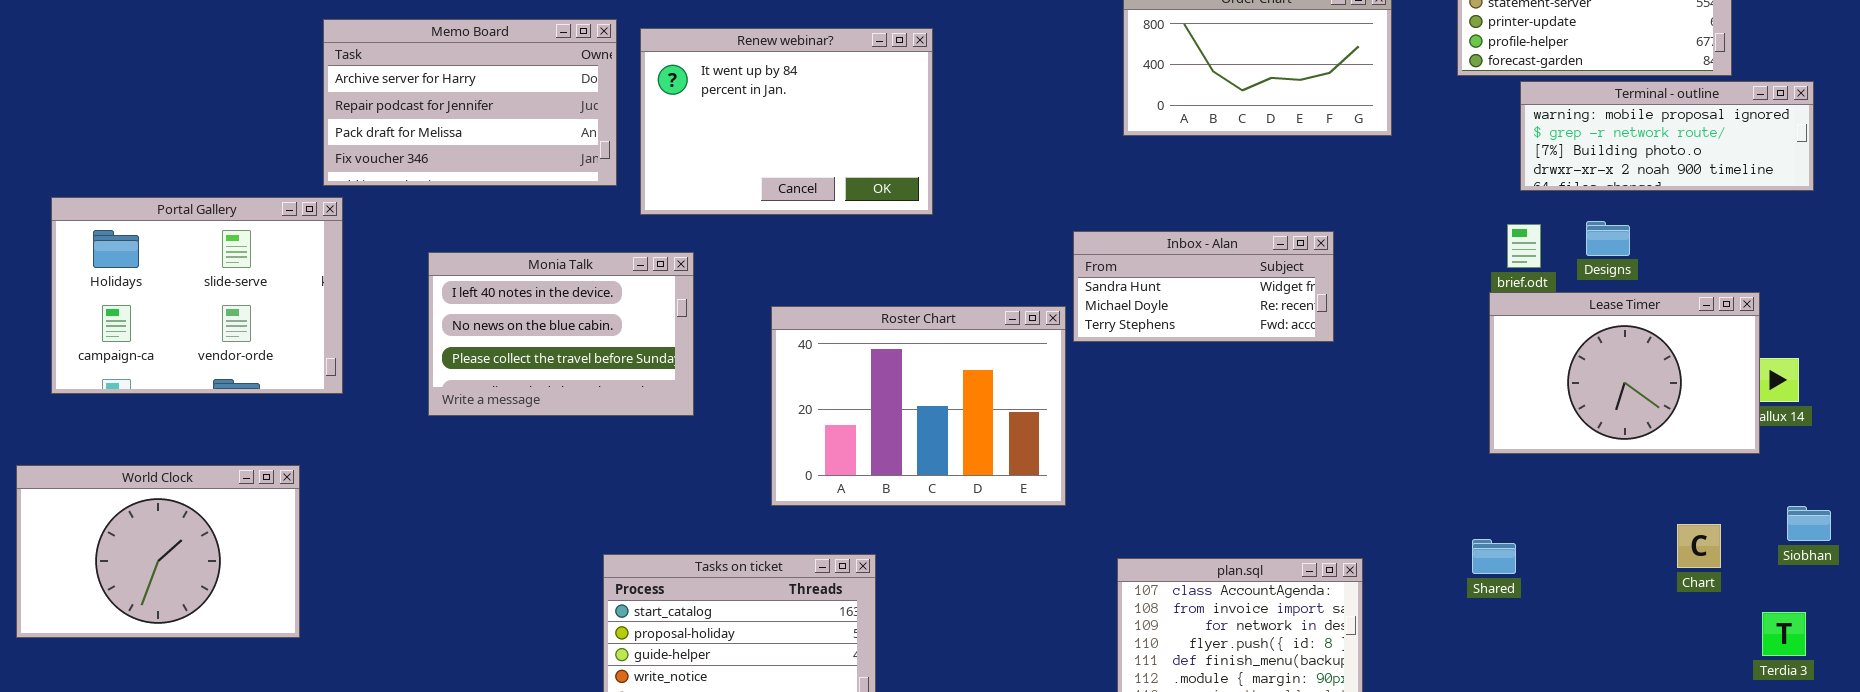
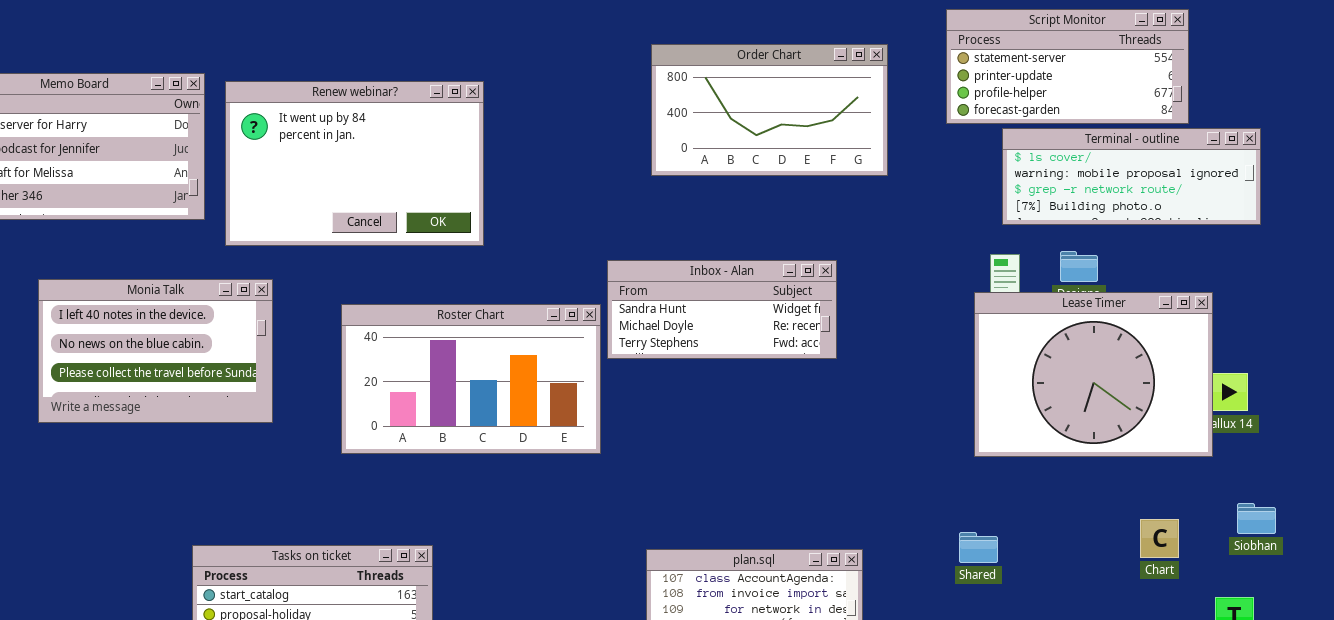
Terminal - outline: [1520,81,1814,191] -> [1002,128,1261,225], scrolled up 1 row
Lease Timer: [1489,292,1760,454] -> [974,292,1213,457], resized
Roster Chart: [771,306,1066,506] -> [341,304,601,454], moved, resized

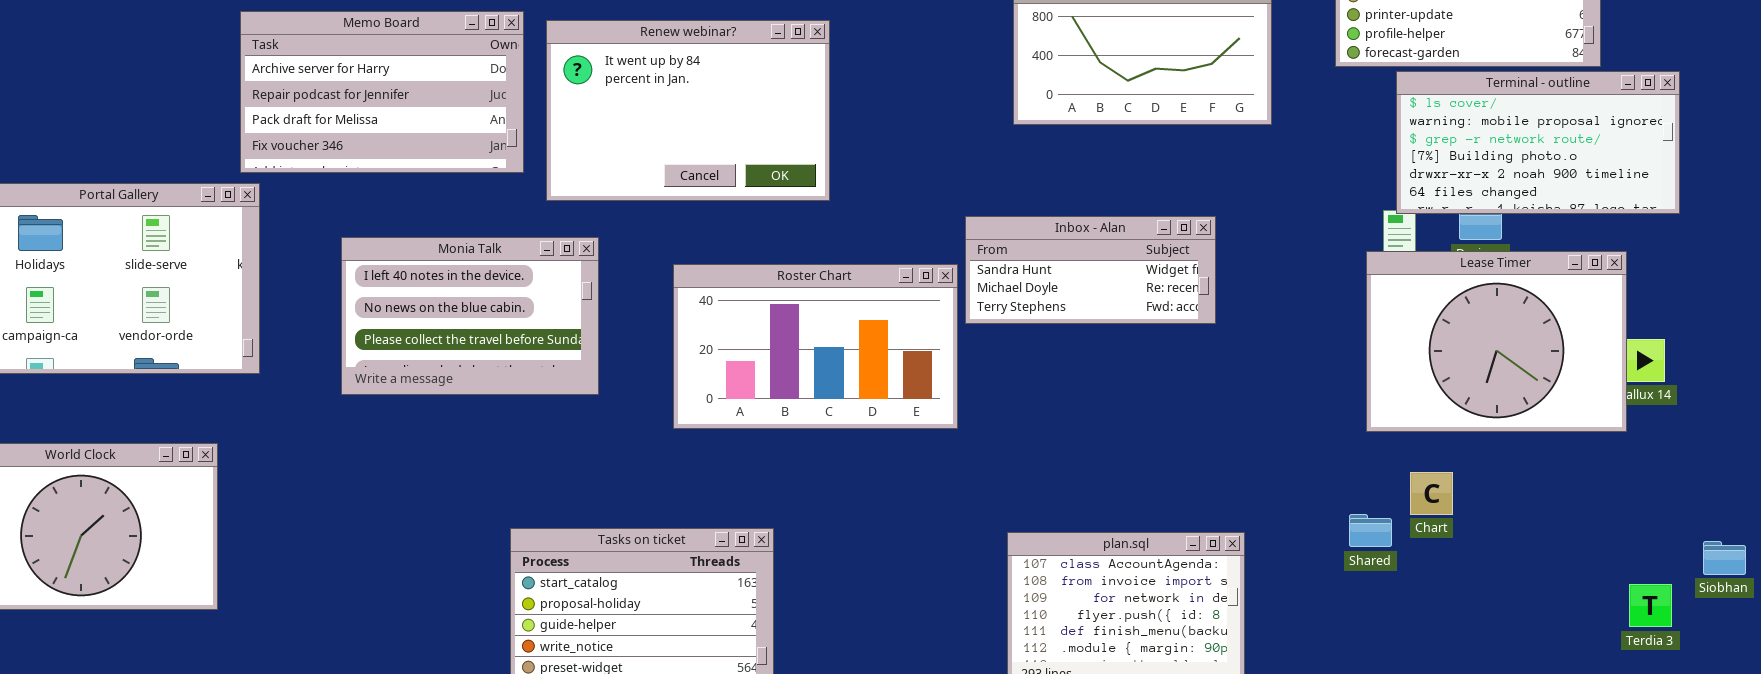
Terminal - outline: [1002,128,1261,225] -> [1396,71,1680,214], resized
Siobhan: [1237,503,1276,534] -> [1703,541,1746,575], moved
Chart: [1140,519,1179,558] -> [1410,472,1453,515], moved

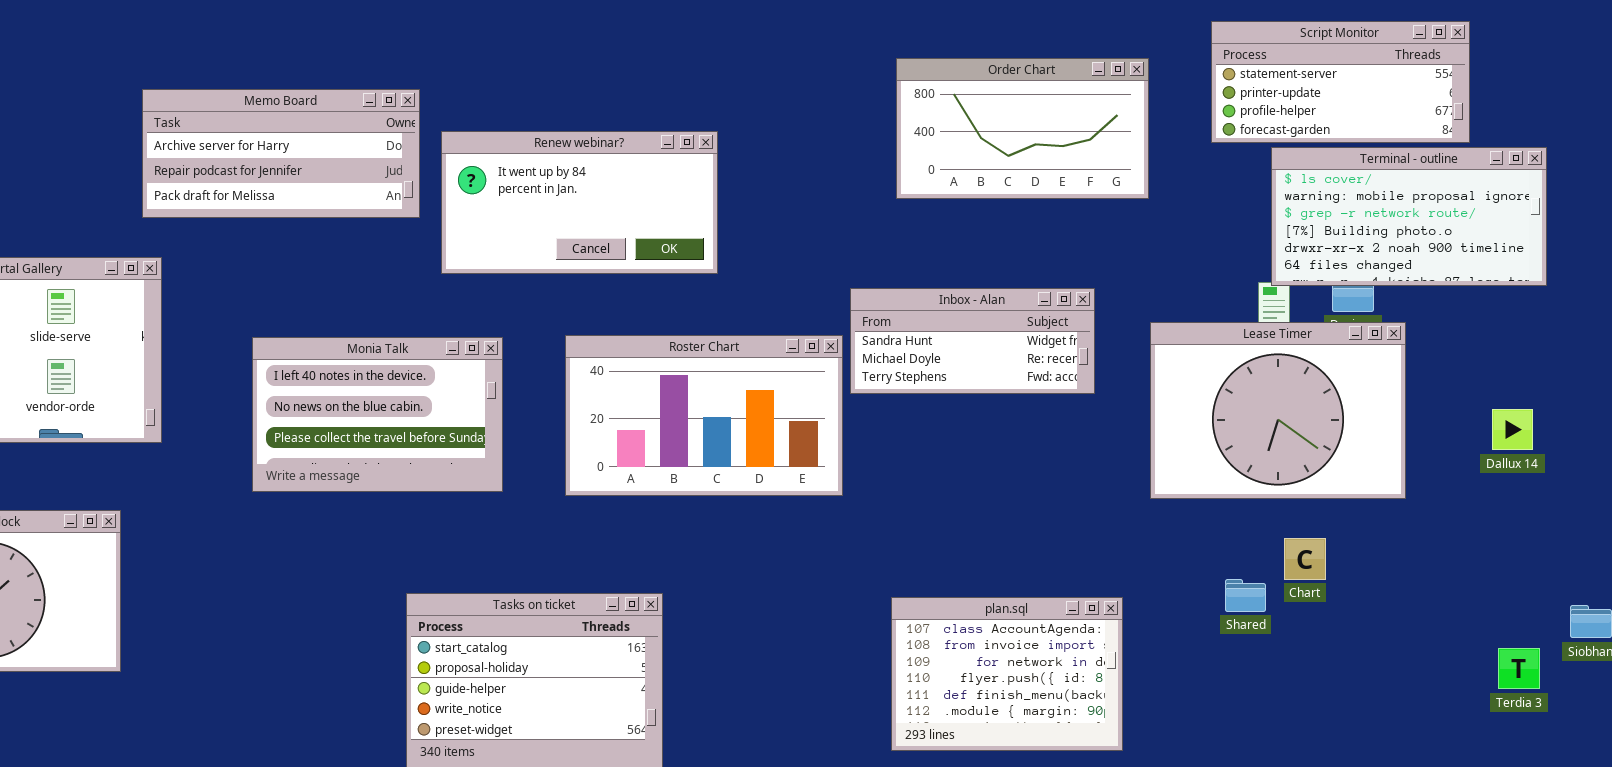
Memo Board: [240,11,524,173] -> [142,89,420,218], resized
Renew webinar?: [546,20,830,201] -> [441,131,718,274], resized
Monia Talk: [341,237,599,395] -> [252,337,503,492], moved
Lease Timer: [1366,251,1627,432] -> [1150,322,1406,499], moved

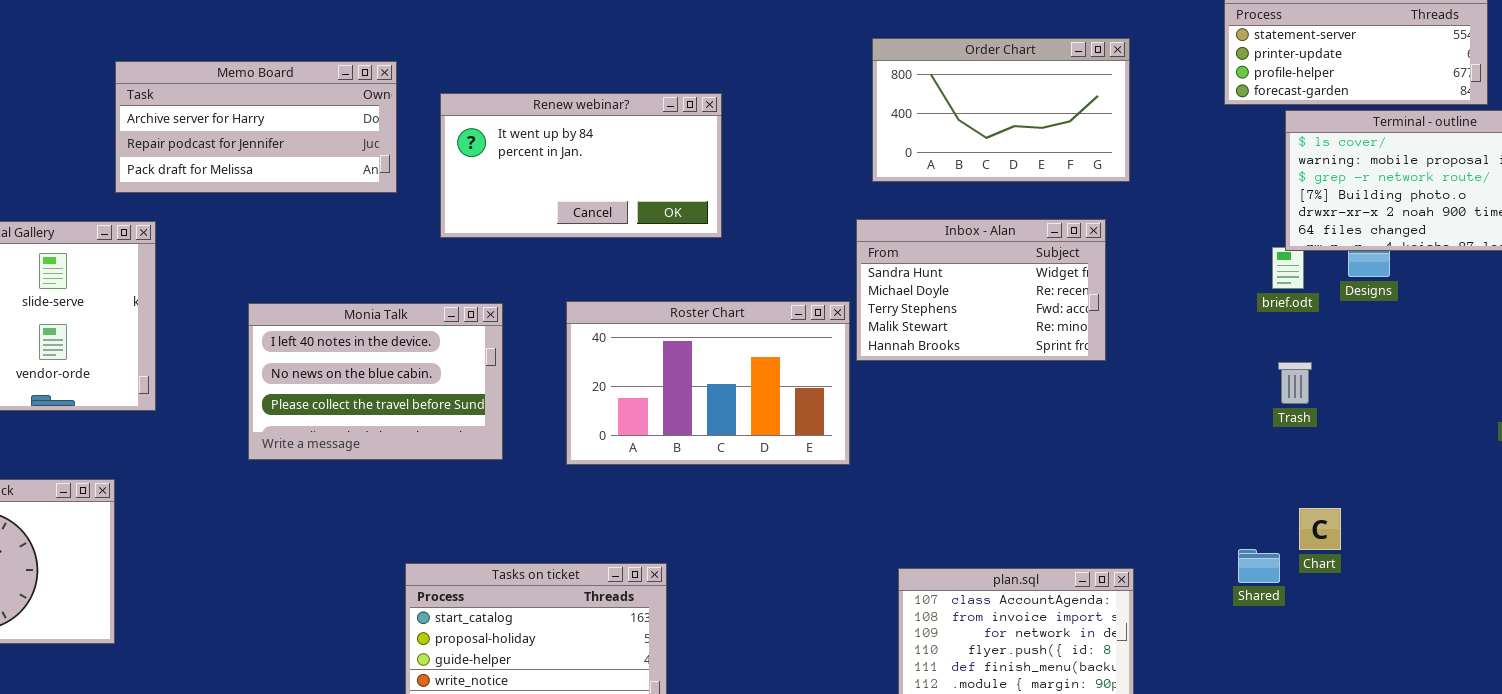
Order Chart: [896,58,1149,199] -> [872,38,1130,182], moved
Memo Board: [142,89,420,218] -> [115,61,397,193], moved
Inbox - Alan: [850,288,1095,394] -> [856,219,1106,361], resized
Lease Timer: [1150,322,1406,499] -> none, closed

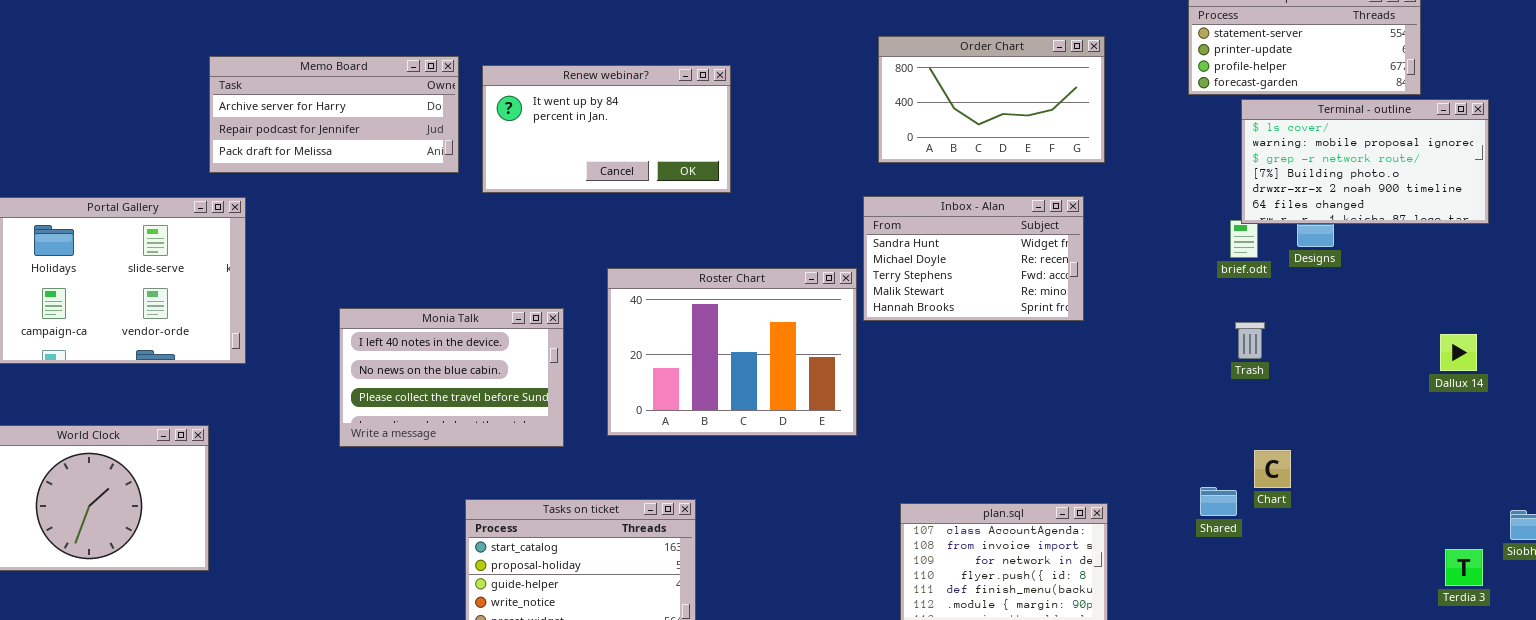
Renew webinar?: [440,93,722,238] -> [482,65,731,193], moved
Roster Chart: [566,301,850,465] -> [607,268,857,436], resized
Monia Talk: [248,303,503,460] -> [339,308,564,447], moved

